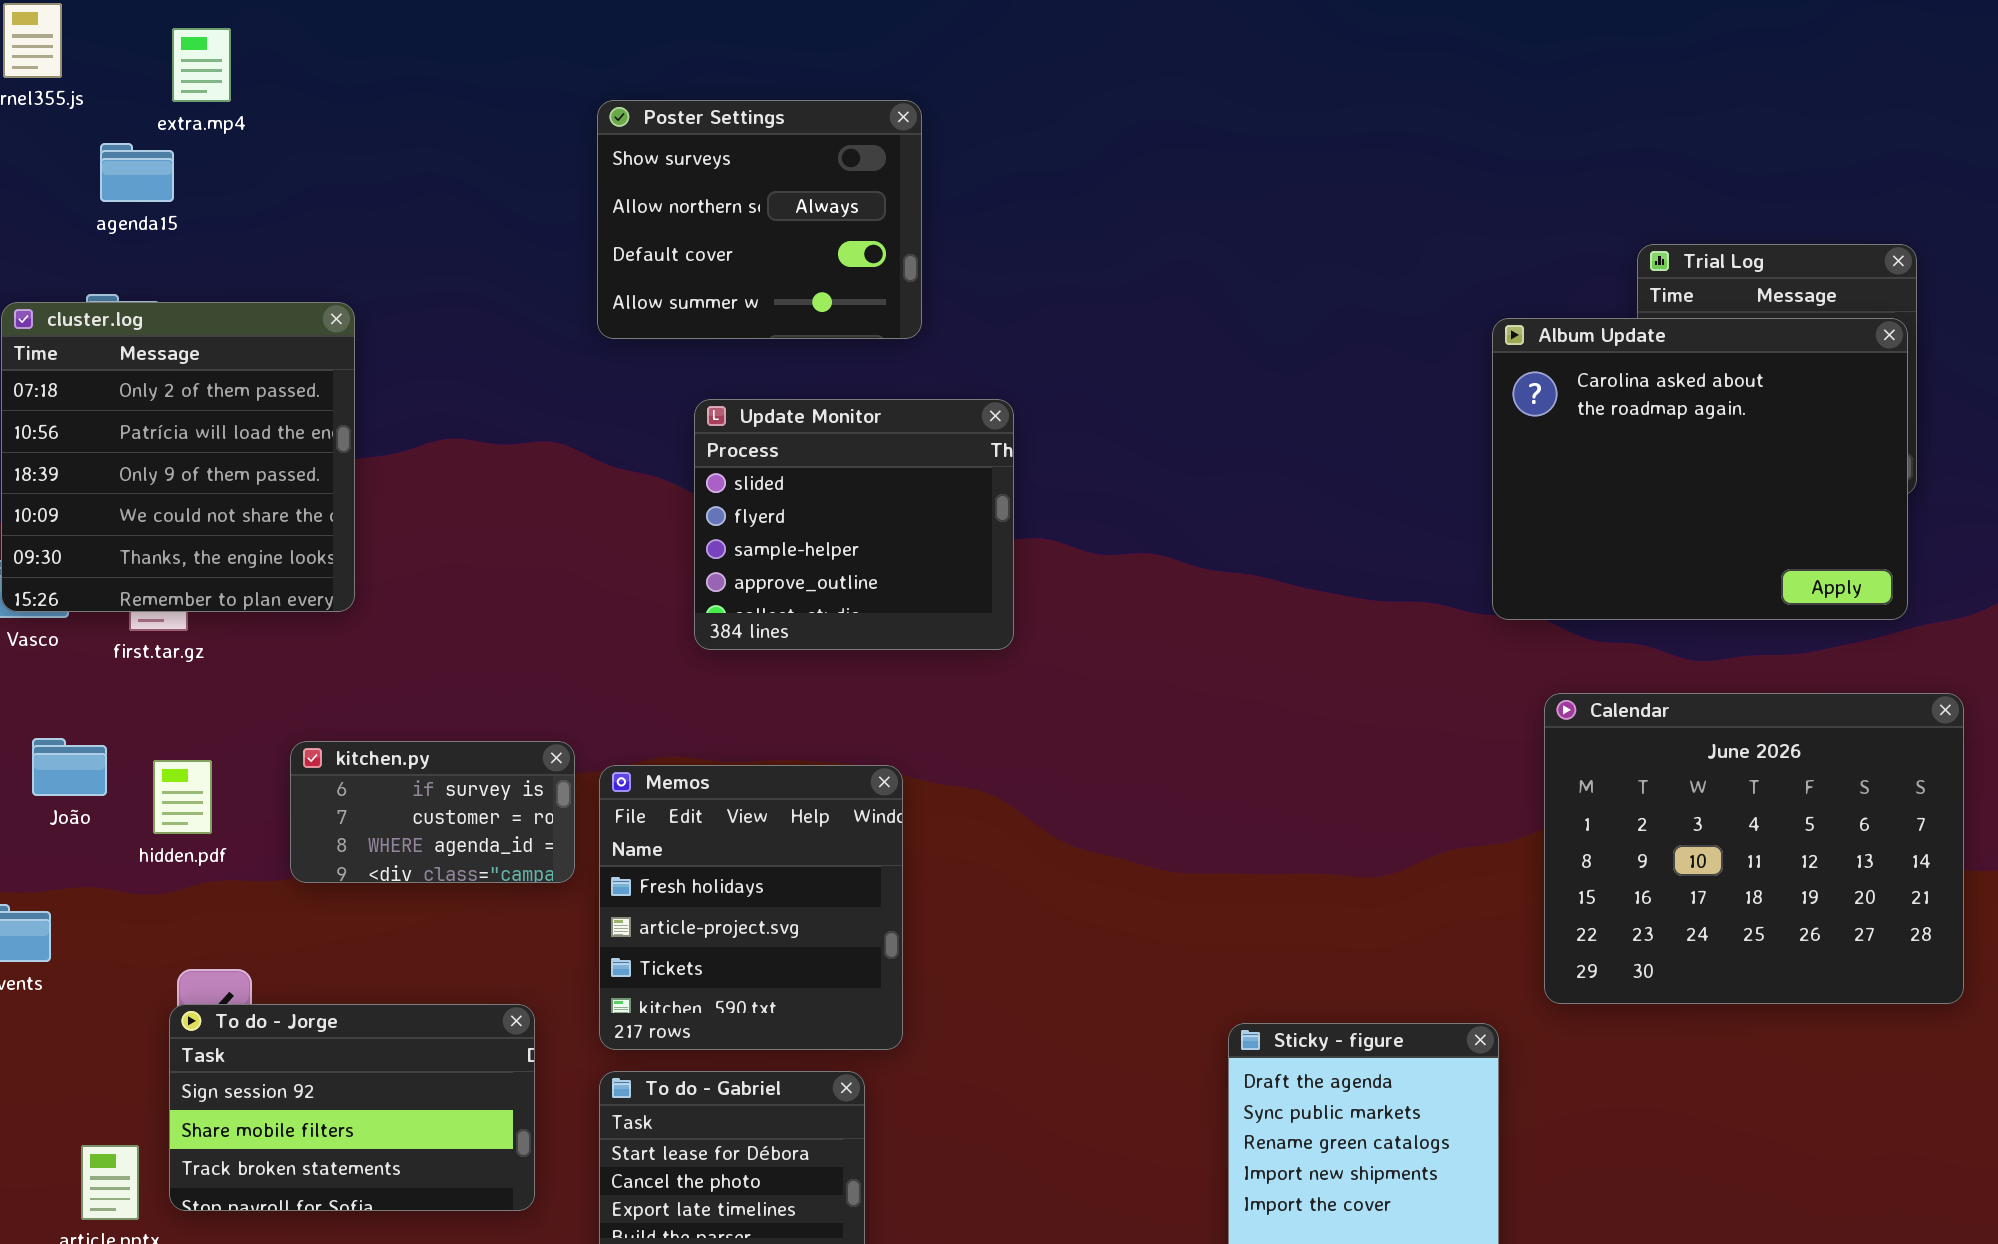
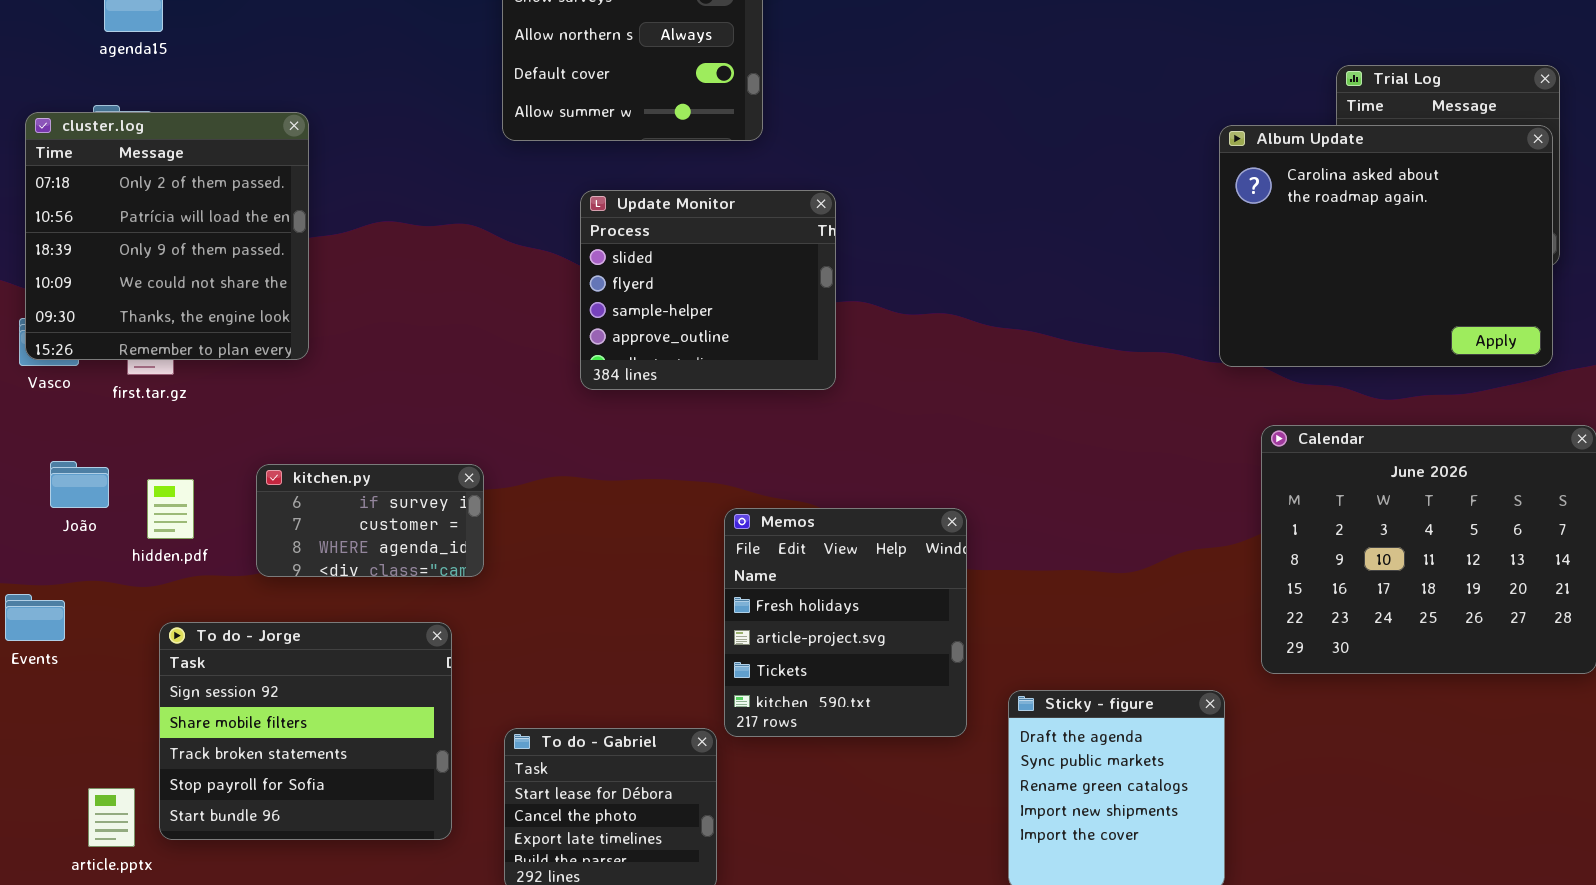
Memos: [599,765,903,1050] -> [724,508,967,737], moved
To do - Jorge: [169,1004,535,1211] -> [159,622,452,840], resized

